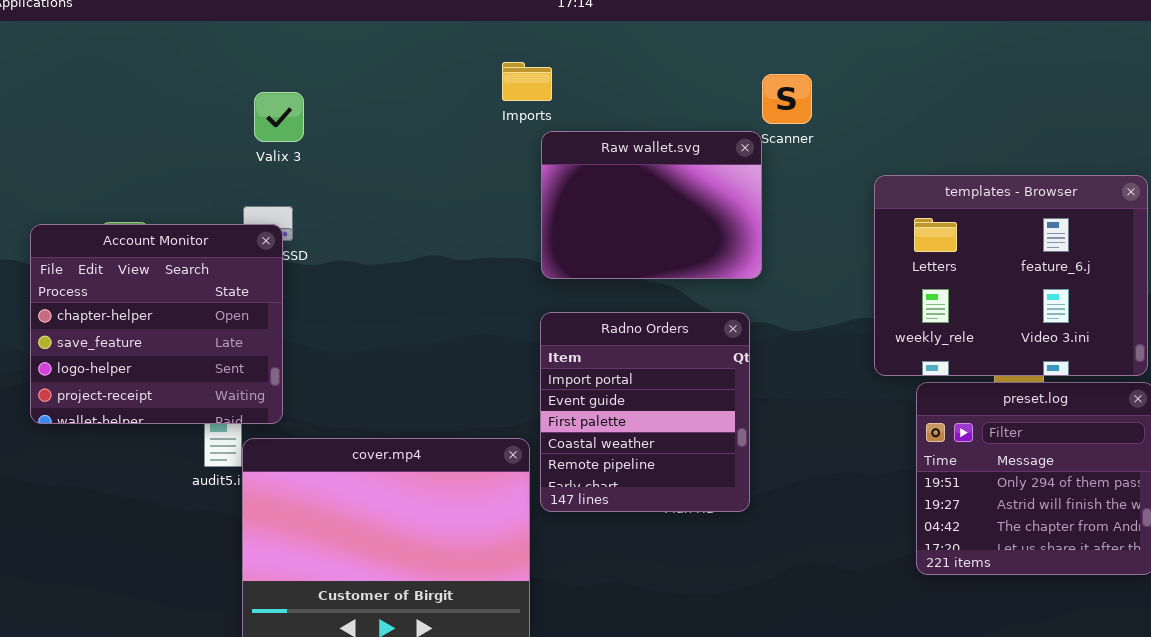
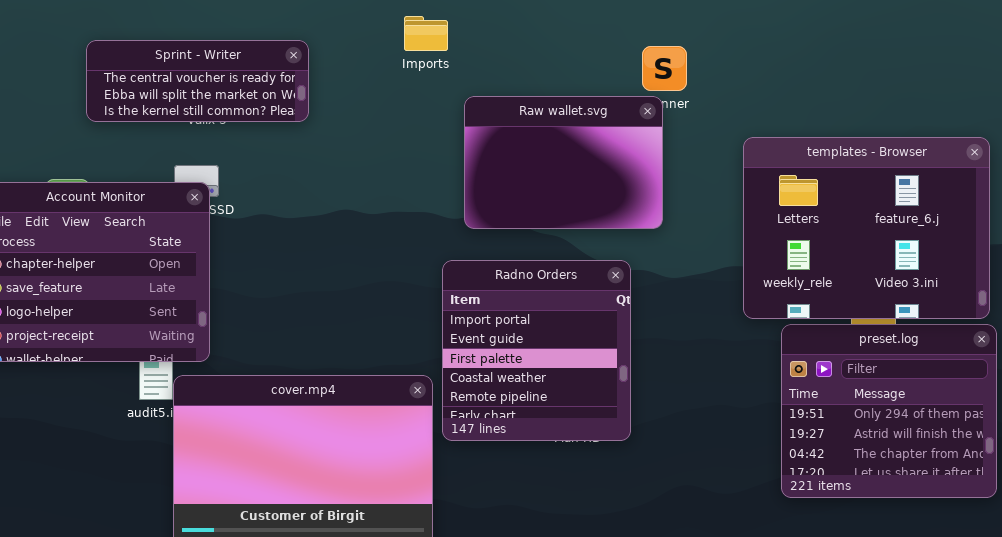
Imports: [502,62,552,101] -> [404,16,448,51], moved
Sprint - Writer: none -> [86,40,309,122], opened
Raw wallet.svg: [541,131,762,279] -> [464,96,663,229], moved

